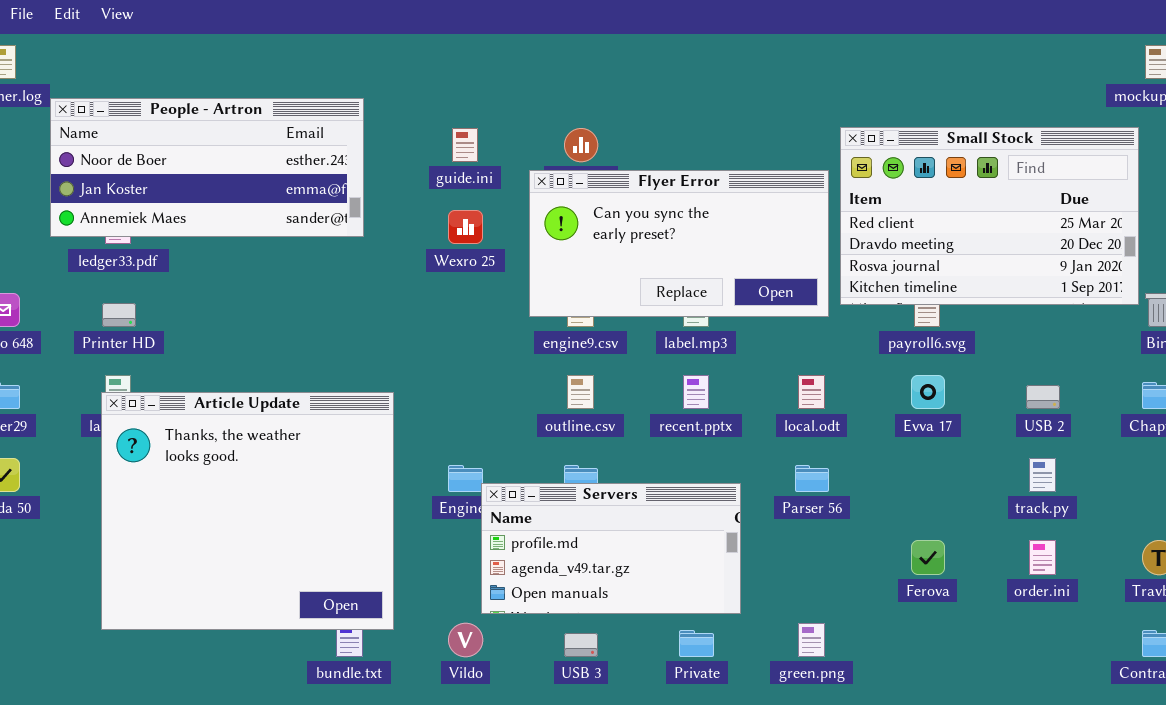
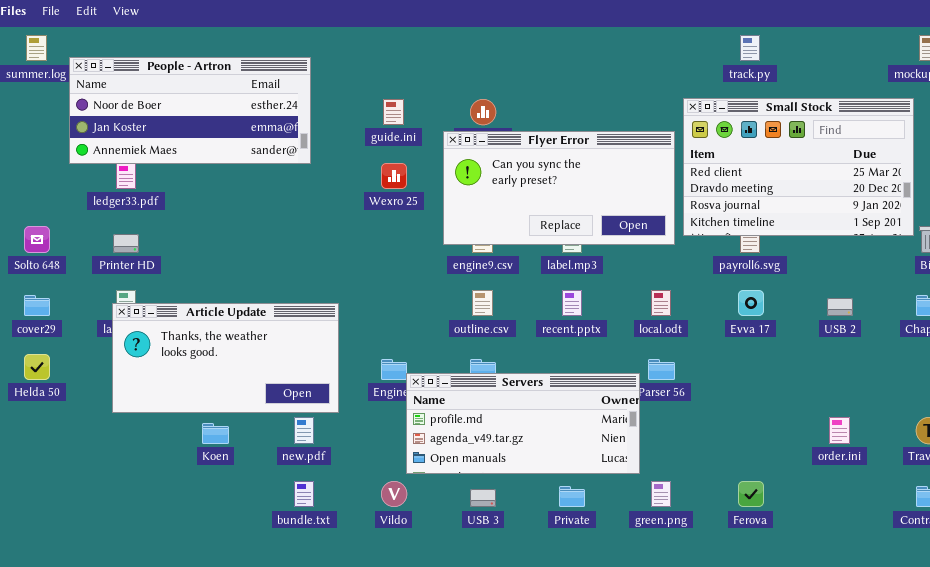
People - Artron: [50,98,364,237] -> [69,57,311,164], moved
Article Update: [101,392,394,630] -> [112,303,339,413], resized
track.py: [1029,458,1056,492] -> [740,35,760,61], moved
Servers: [481,483,741,614] -> [406,373,640,474], resized
Ferova: [911,540,945,575] -> [738,481,764,507], moved

